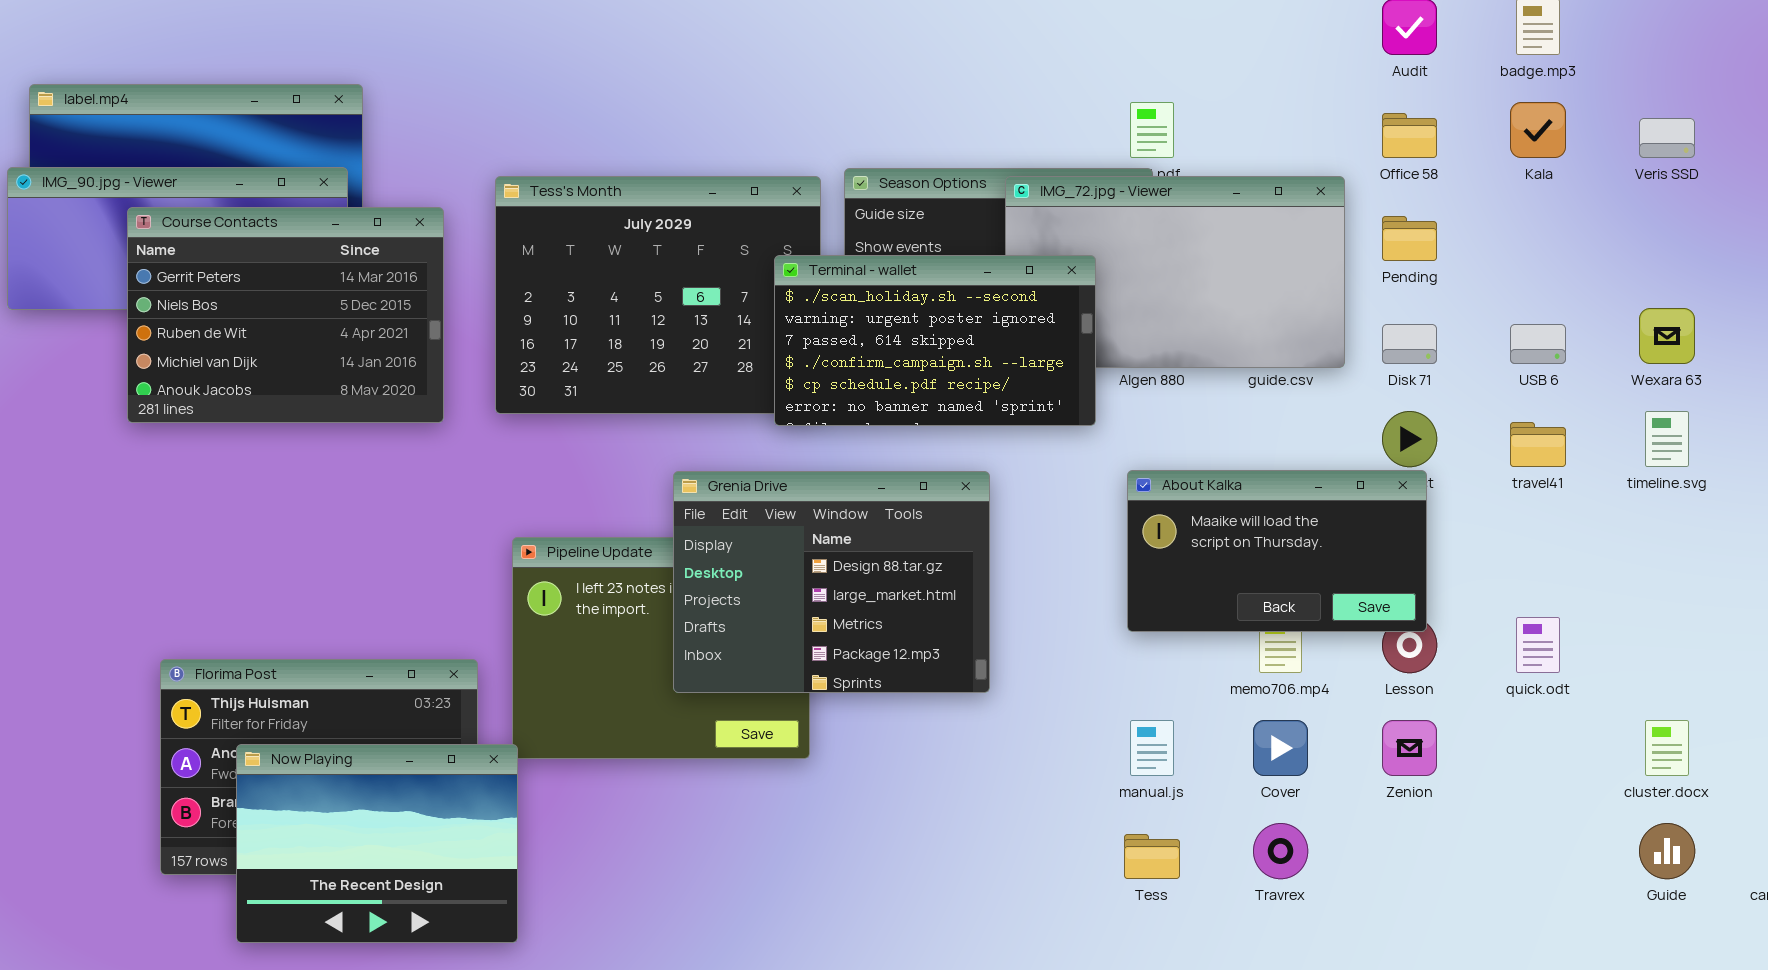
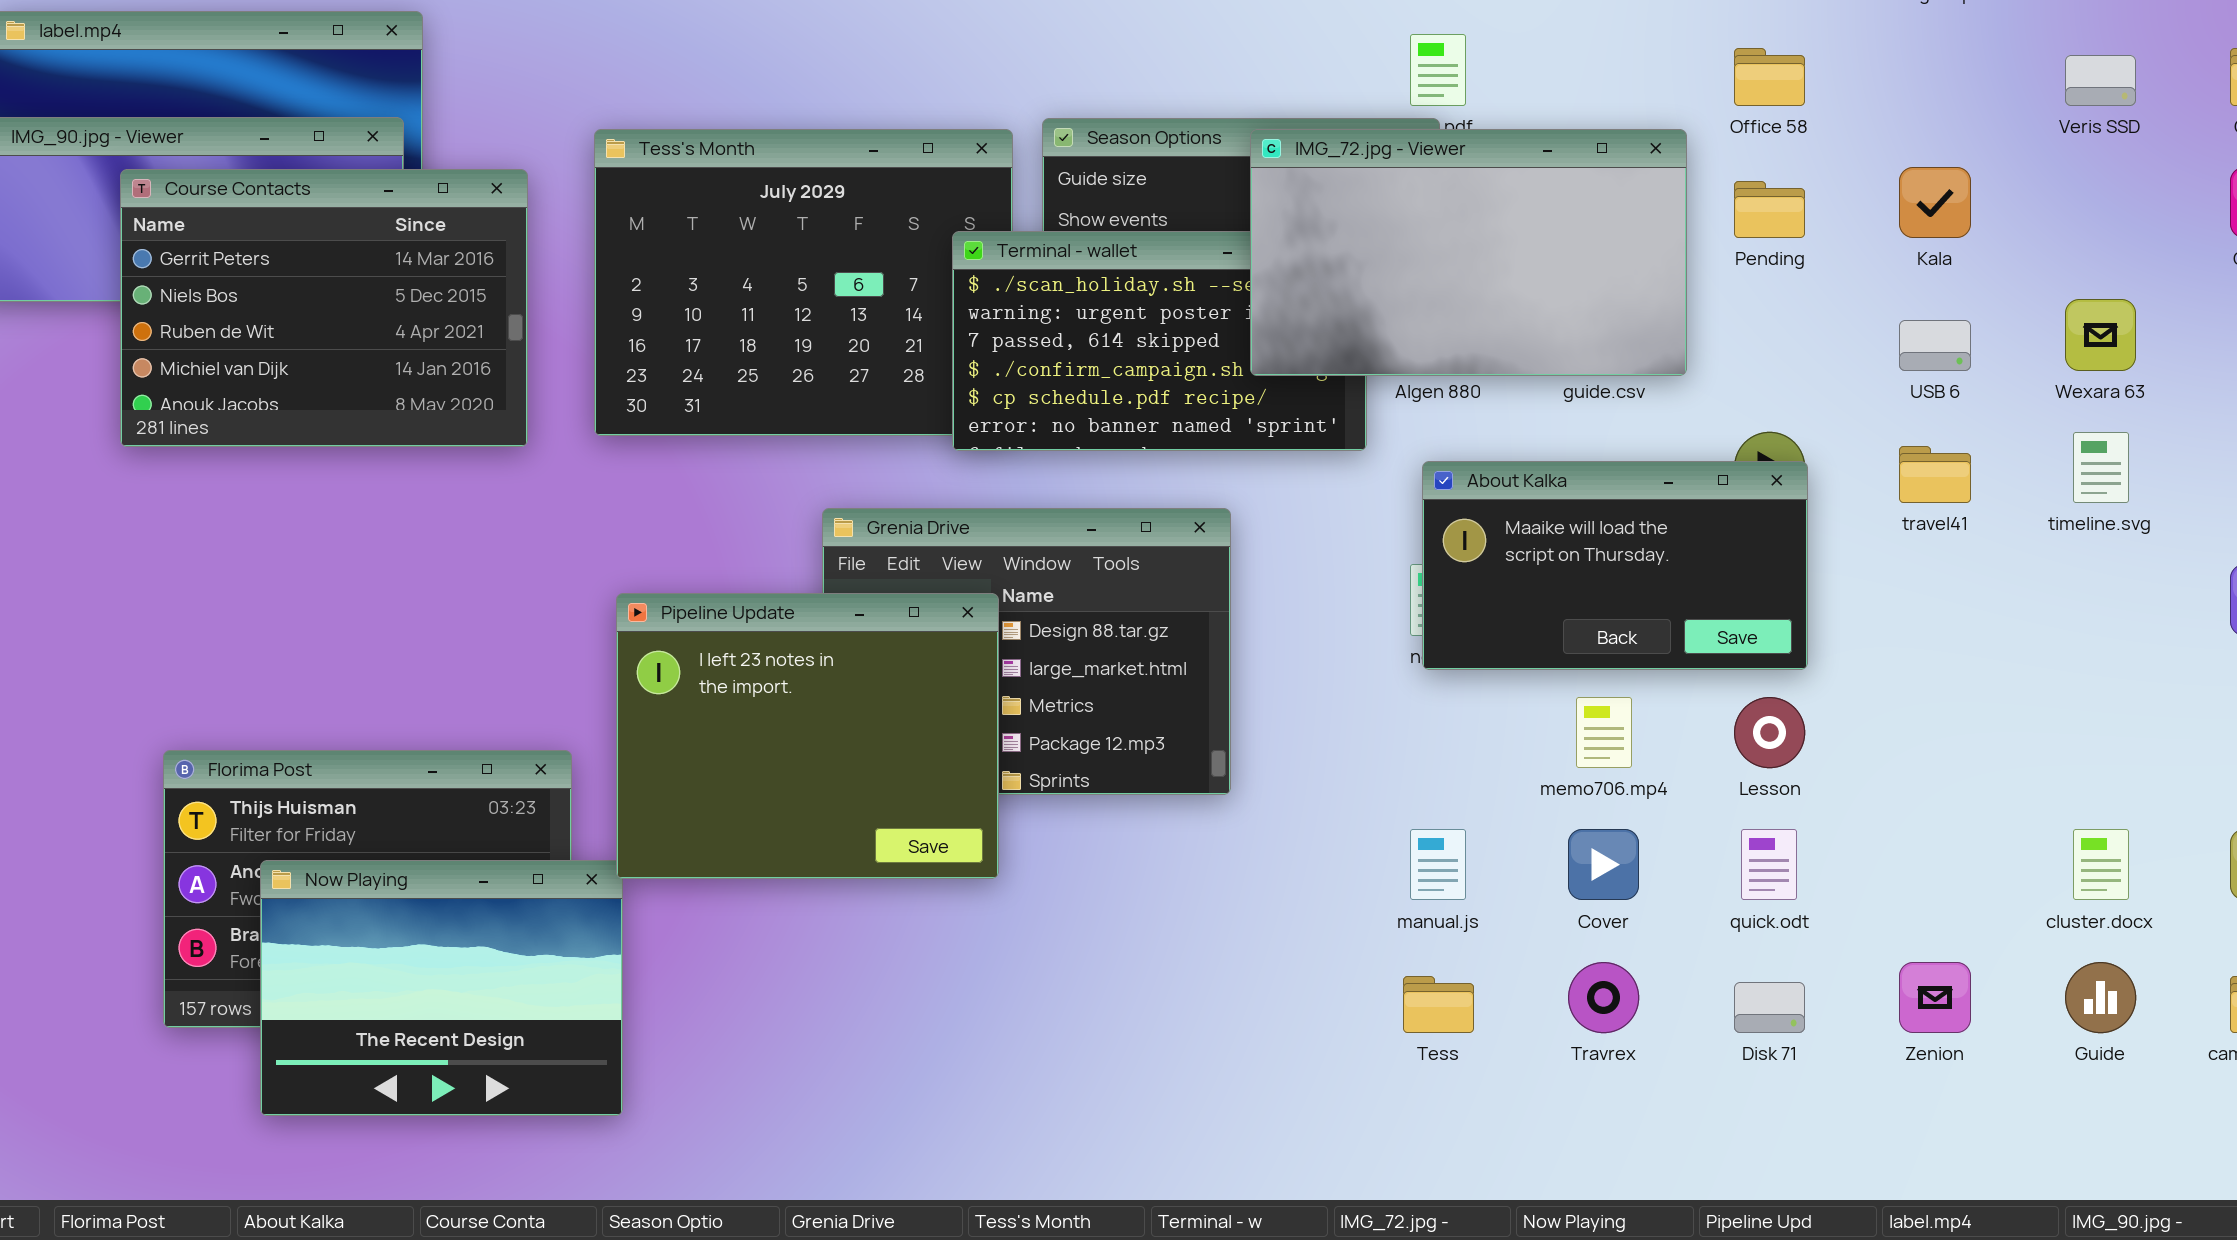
Kala: [1510,102,1566,158] -> [1899,167,1971,238], moved
IMG_72.jpg - Viewer: [1005,176,1345,368] -> [1250,129,1687,376], raised
Disk 71: [1382,324,1437,364] -> [1734,982,1805,1033], moved
About Kalka: [1127,470,1427,632] -> [1422,461,1808,670], moved
Pipeline Update: [512,537,810,759] -> [616,593,999,879], raised
quick.odt: [1516,617,1560,673] -> [1741,829,1797,900], moved
Zenion: [1382,720,1437,776] -> [1899,962,1971,1033], moved

